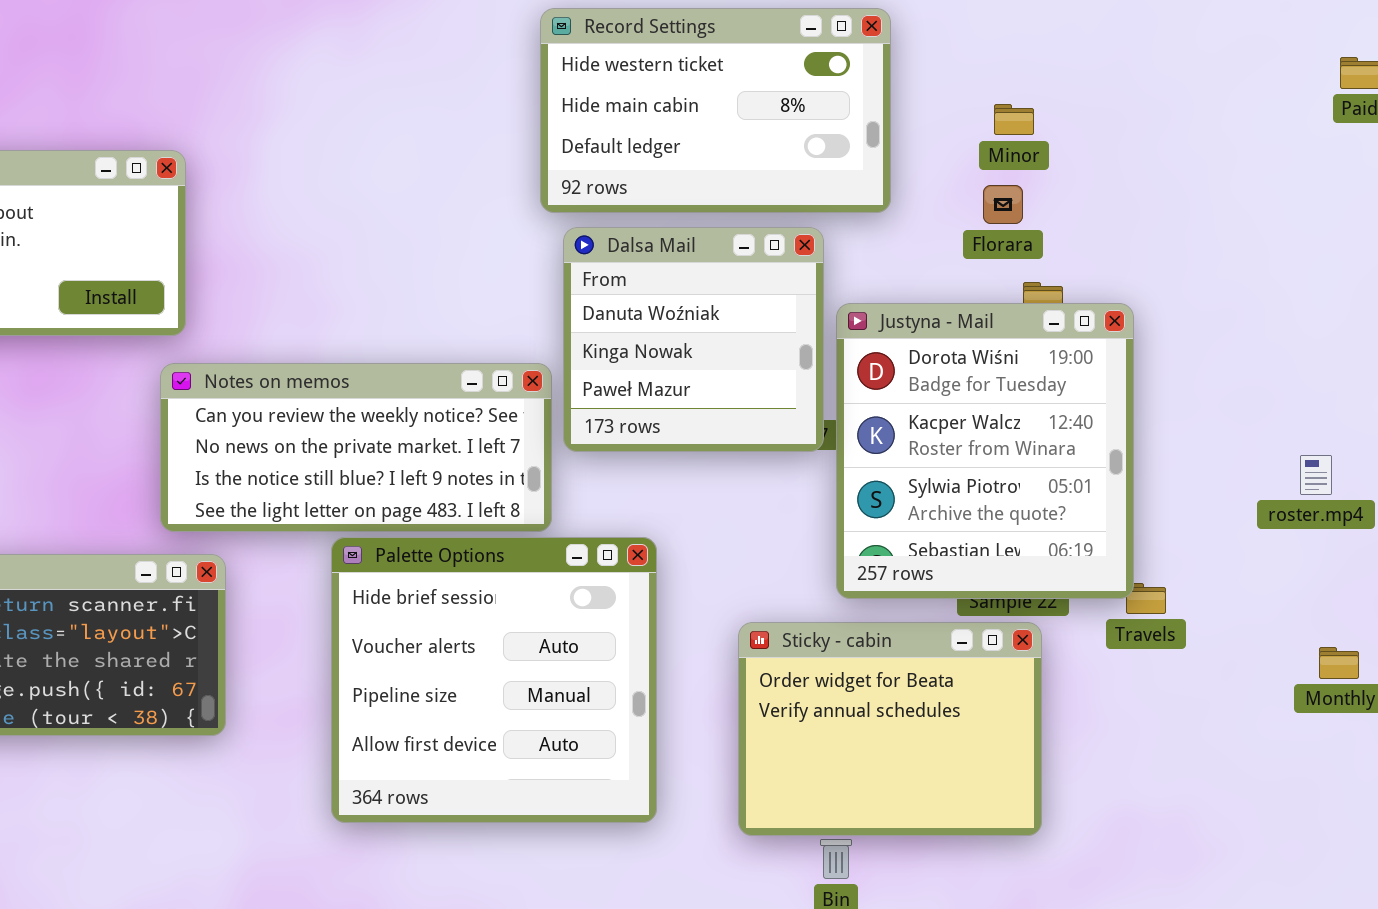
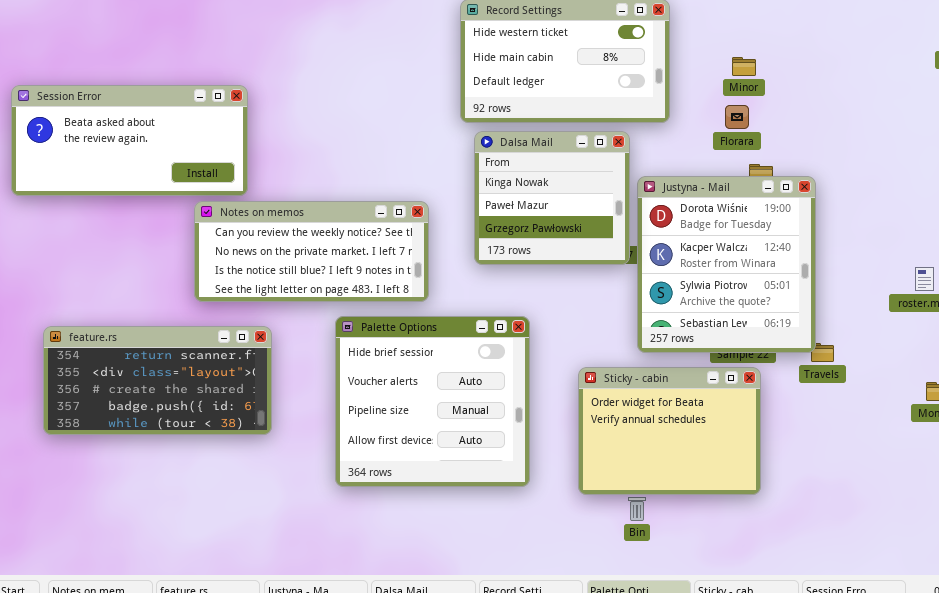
Dalsa Mail: [563,227,824,452] -> [474,131,630,265], scrolled down 1 row
Notes on memos: [160,363,552,532] -> [194,201,429,302], moved

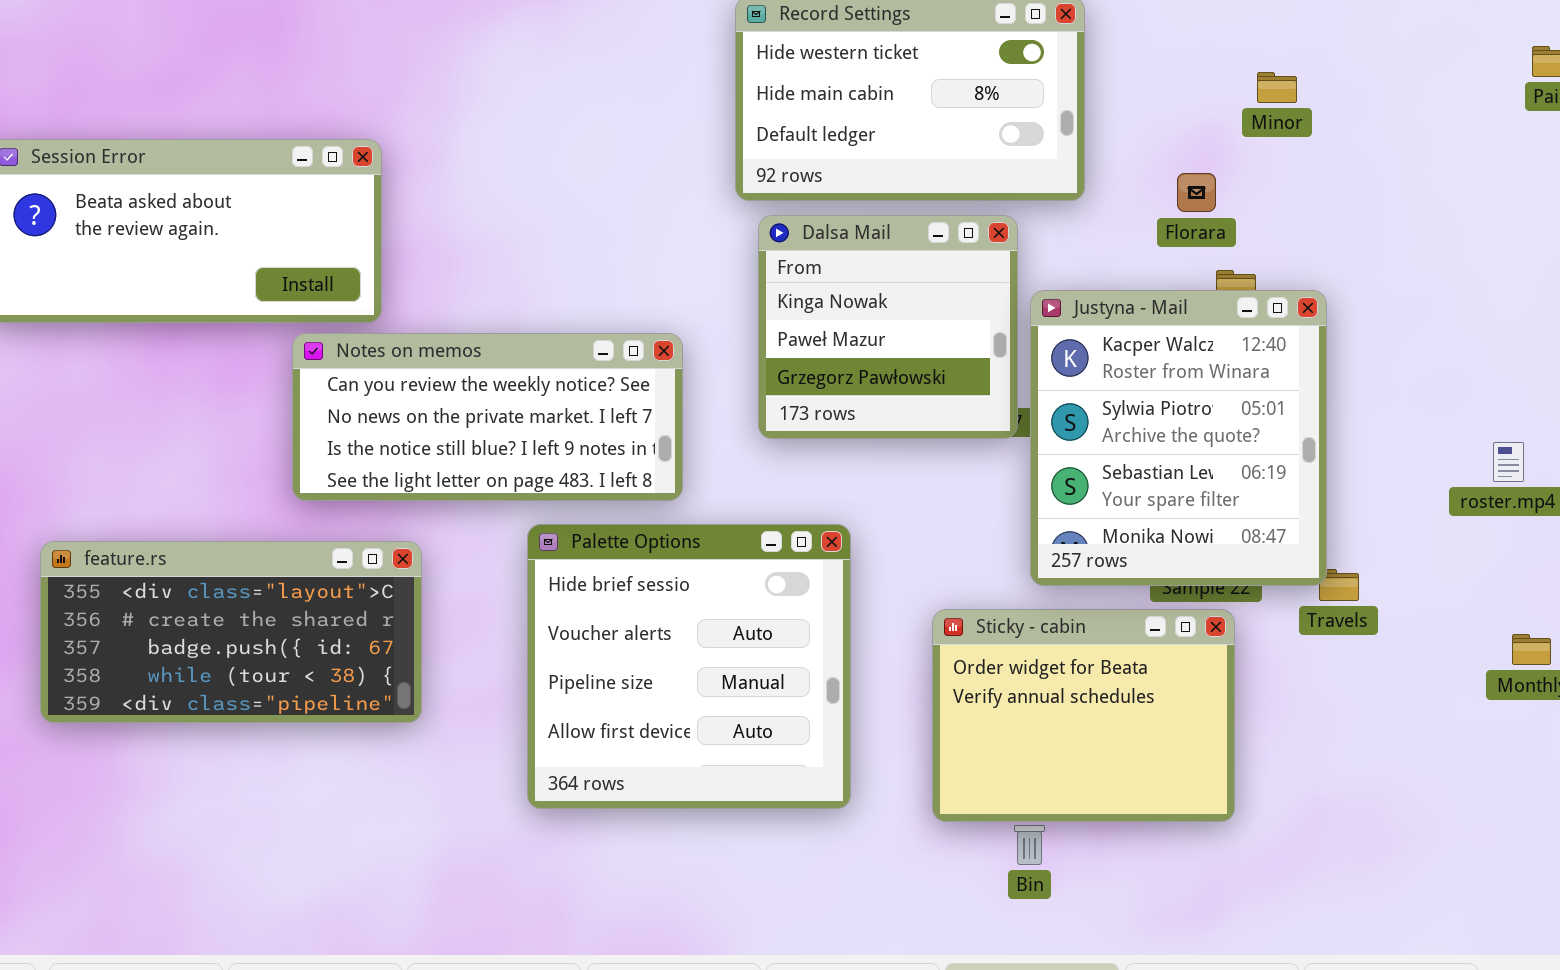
Minor: [732,57,756,76] -> [1257,72,1297,103], moved
Justyna - Mail: [637,176,816,353] -> [1030,290,1327,586], scrolled down 1 row
feature.rs: [43,326,272,435] -> [40,541,422,723], scrolled down 1 row

